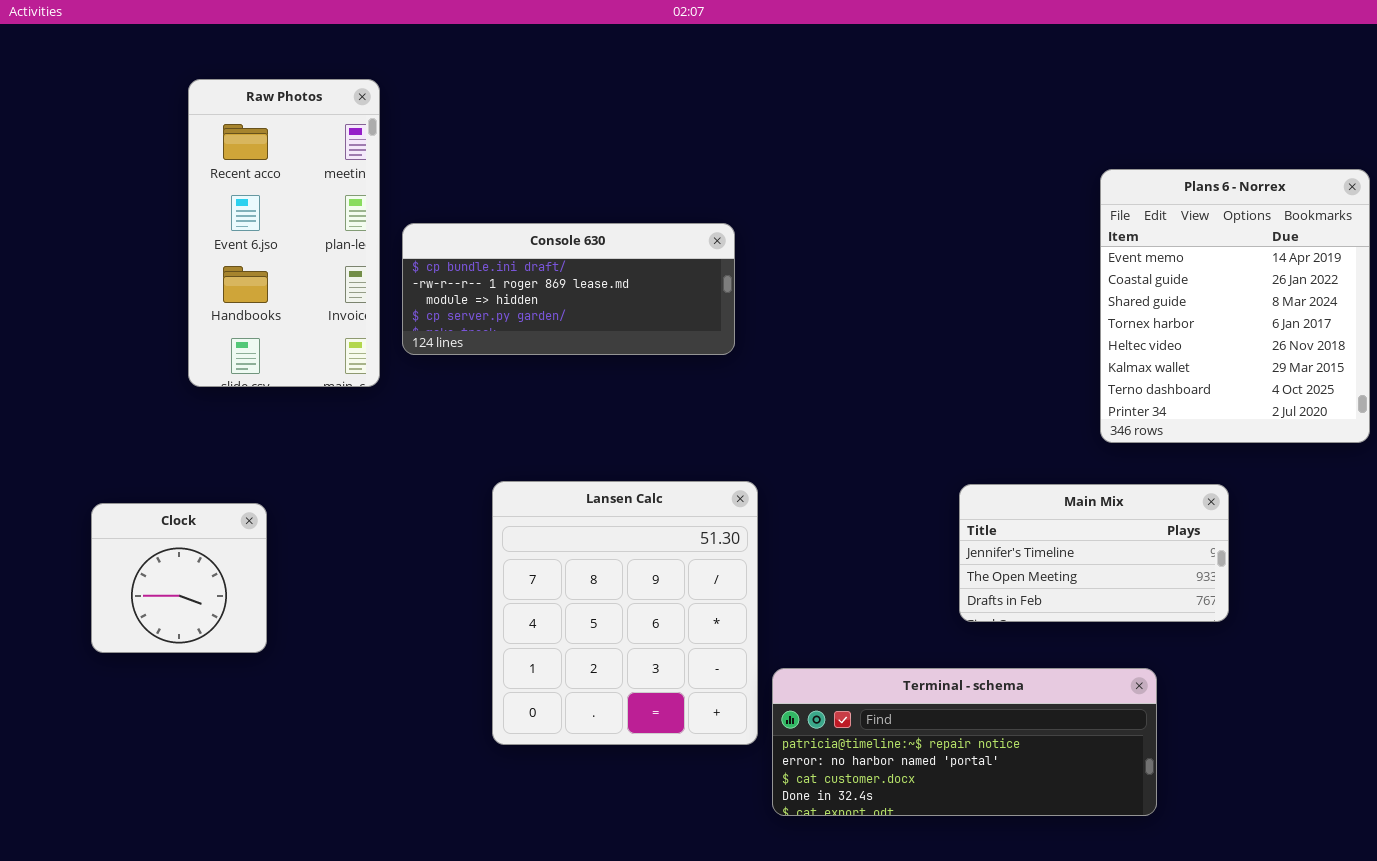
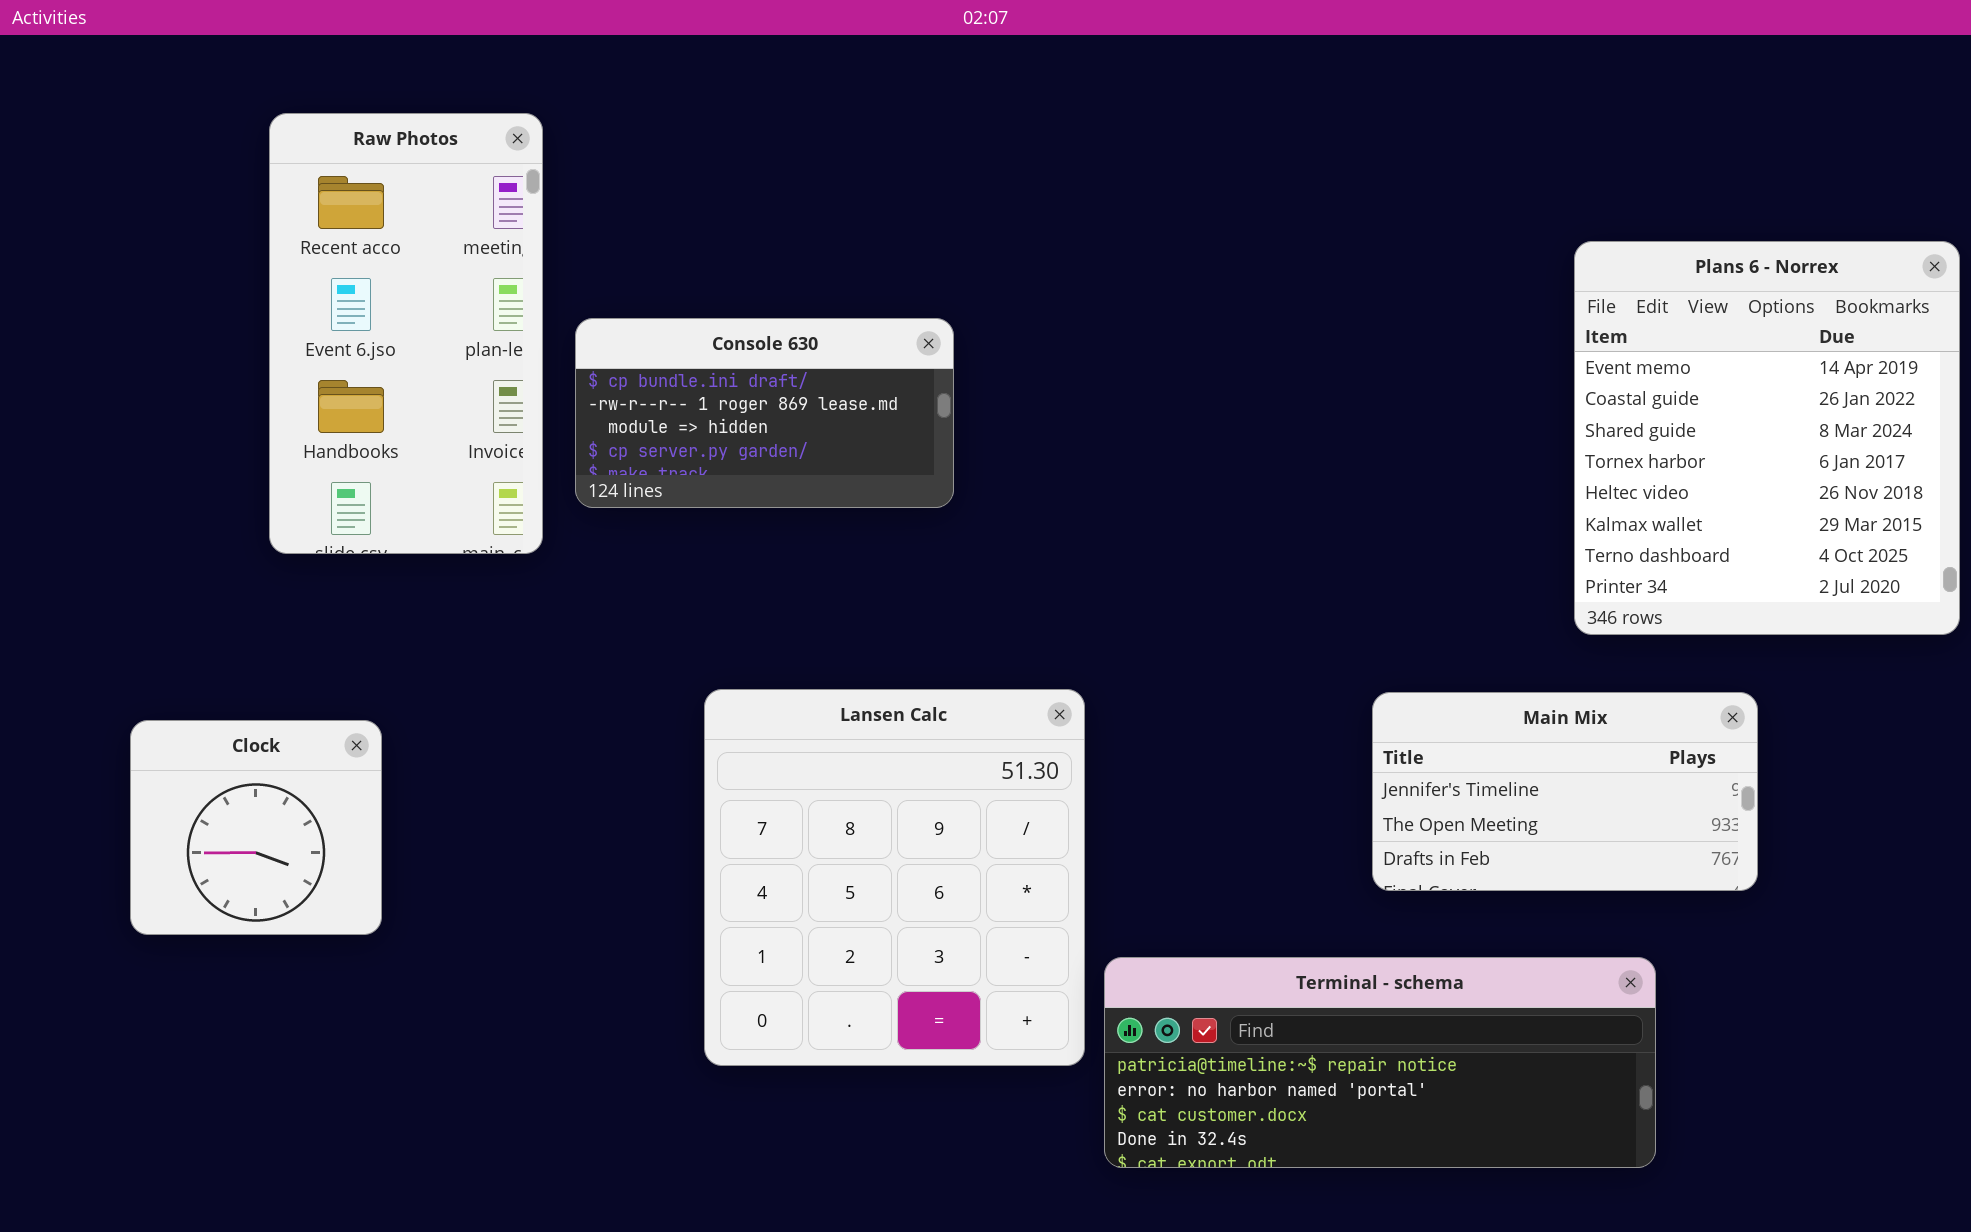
Console 630: [402,223,735,355] -> [575,318,954,508], resized

